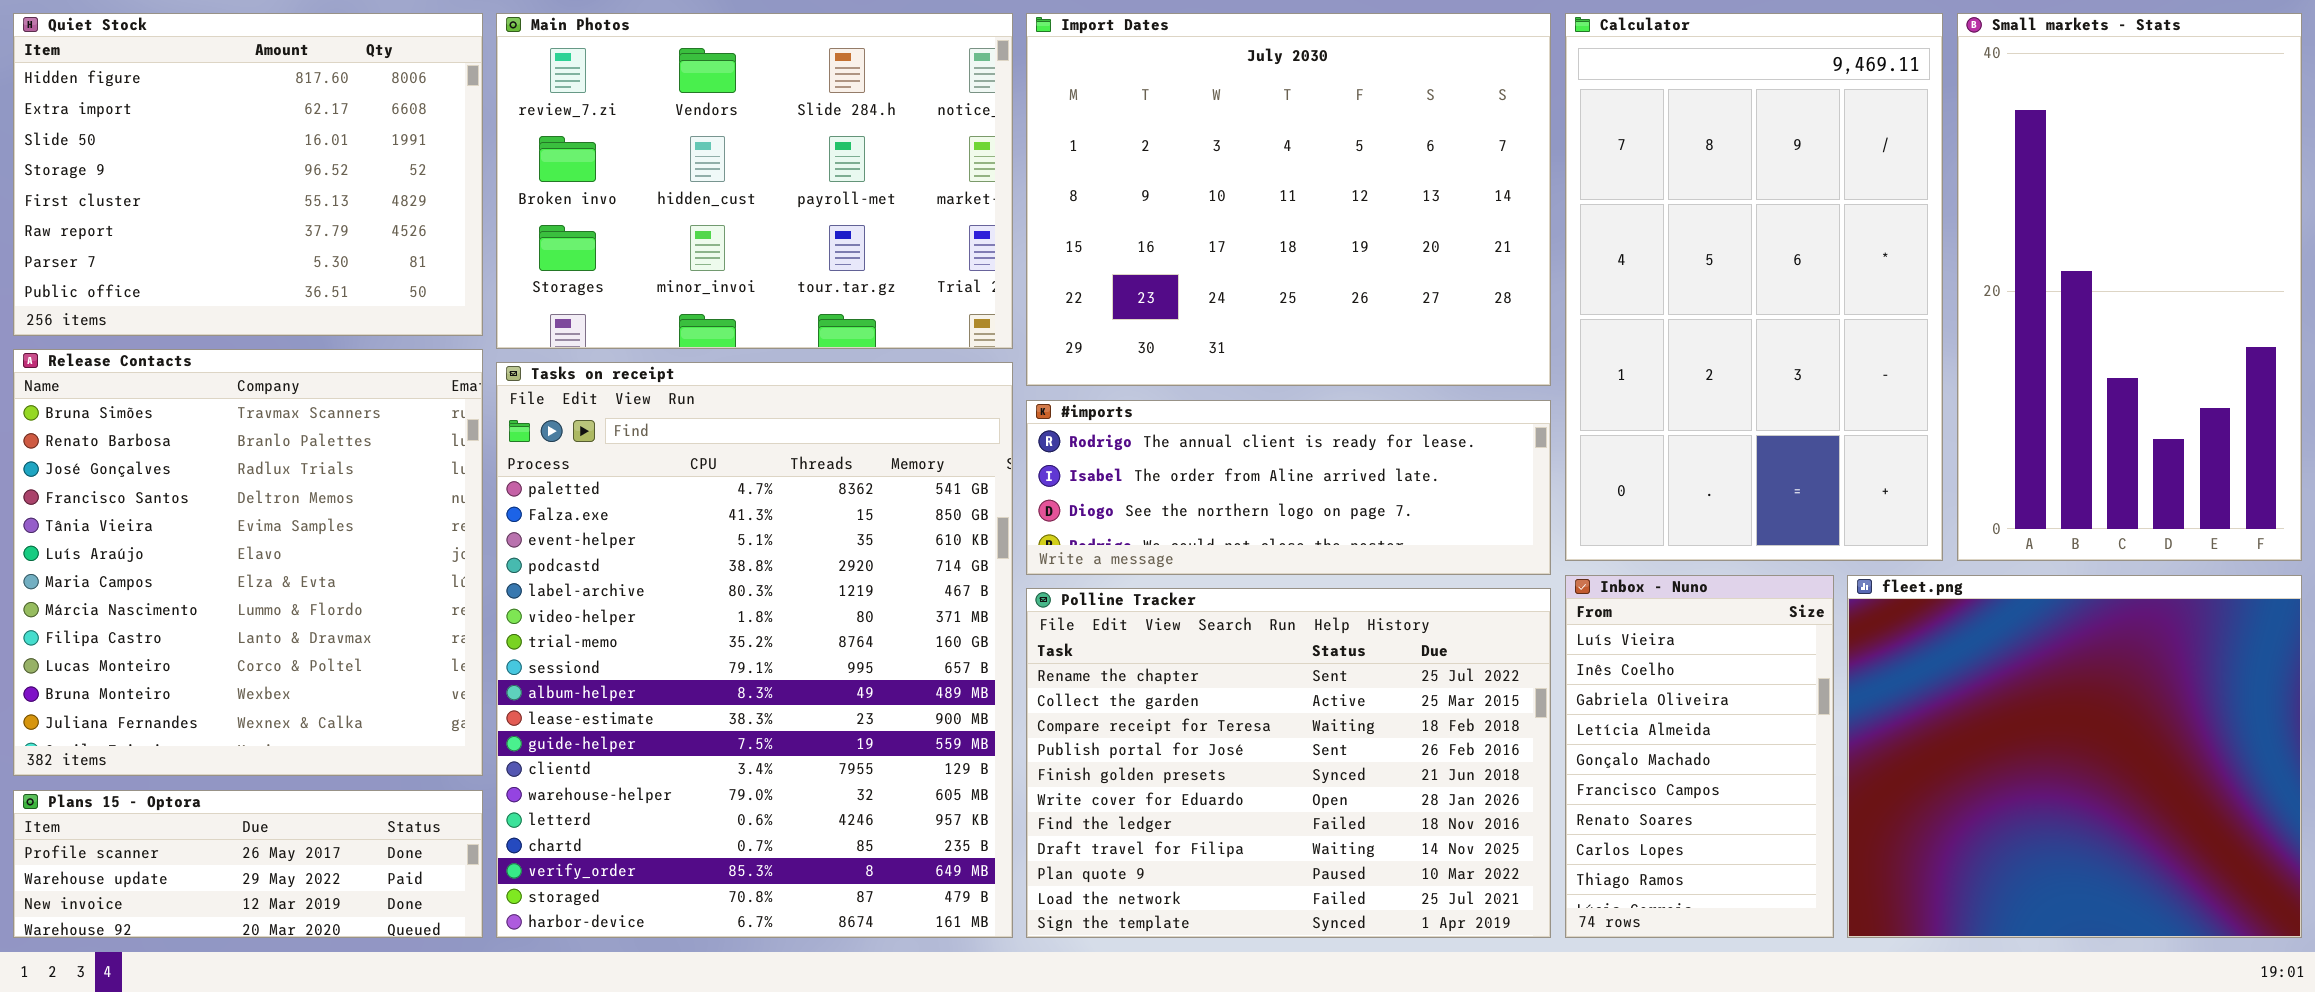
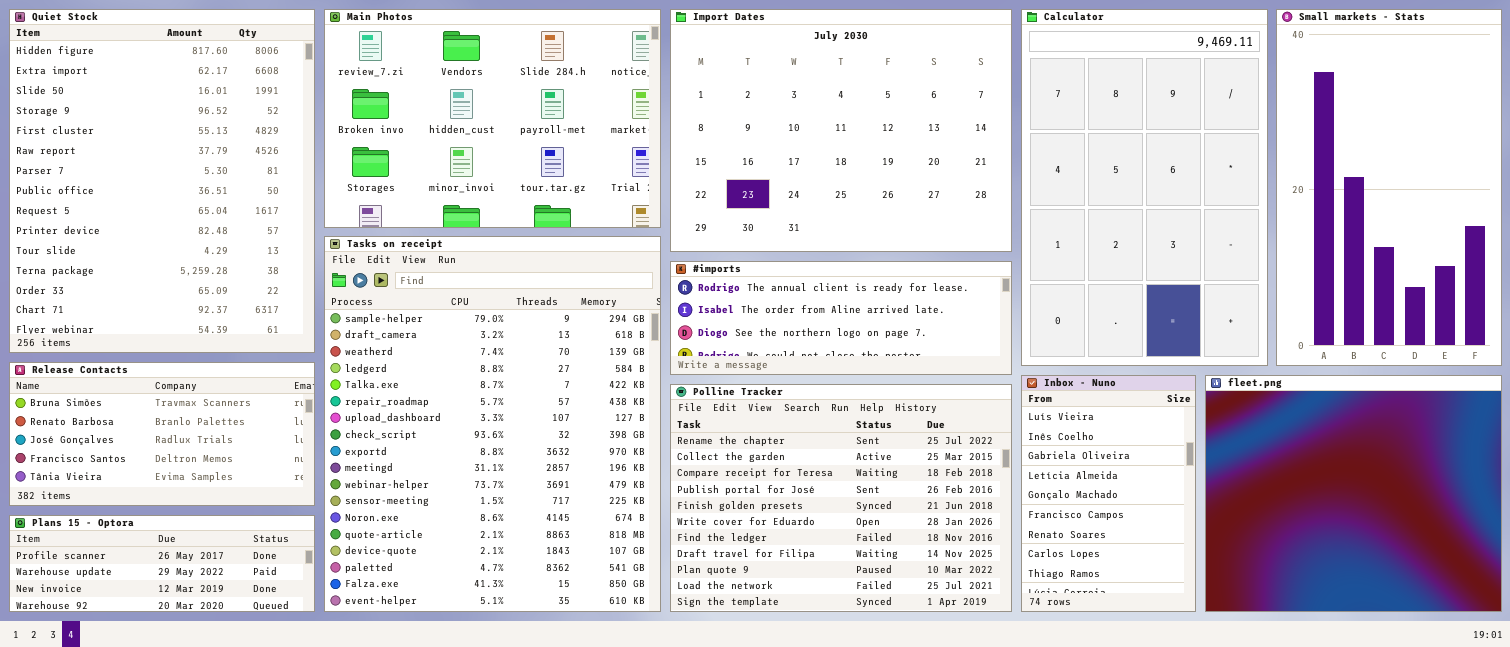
Quiet Stock: [13,13,483,336] -> [9,9,315,353], resized
Release Contacts: [13,349,483,776] -> [9,362,315,506], resized
Tasks on receipt: [496,362,1013,938] -> [324,236,661,612], scrolled up 15 rows

